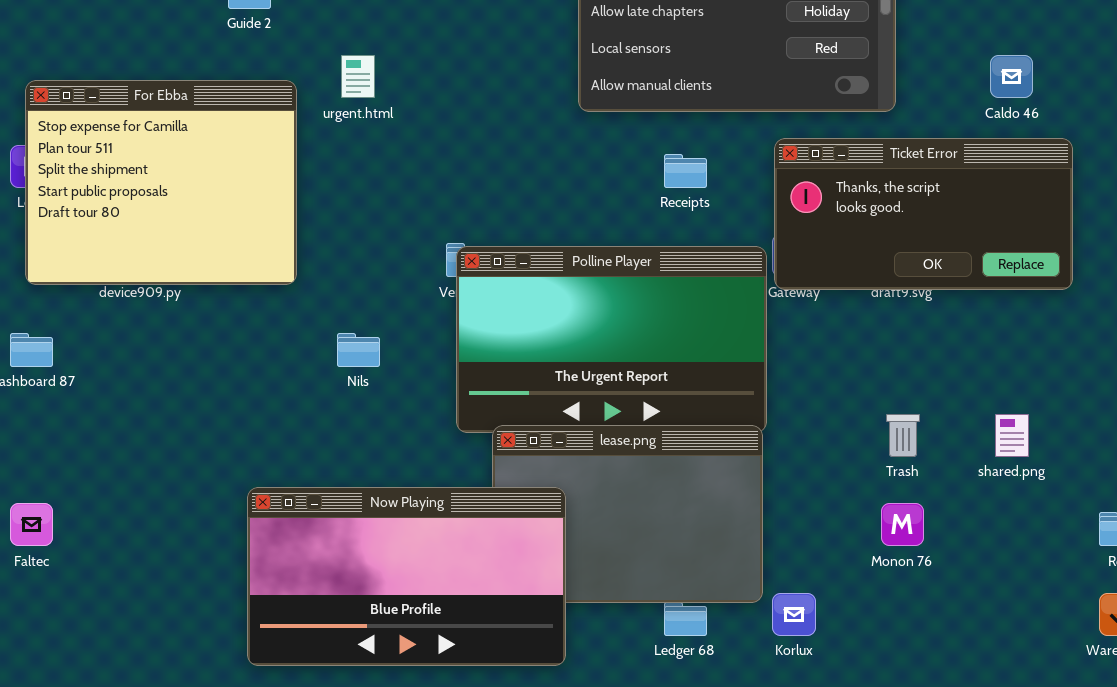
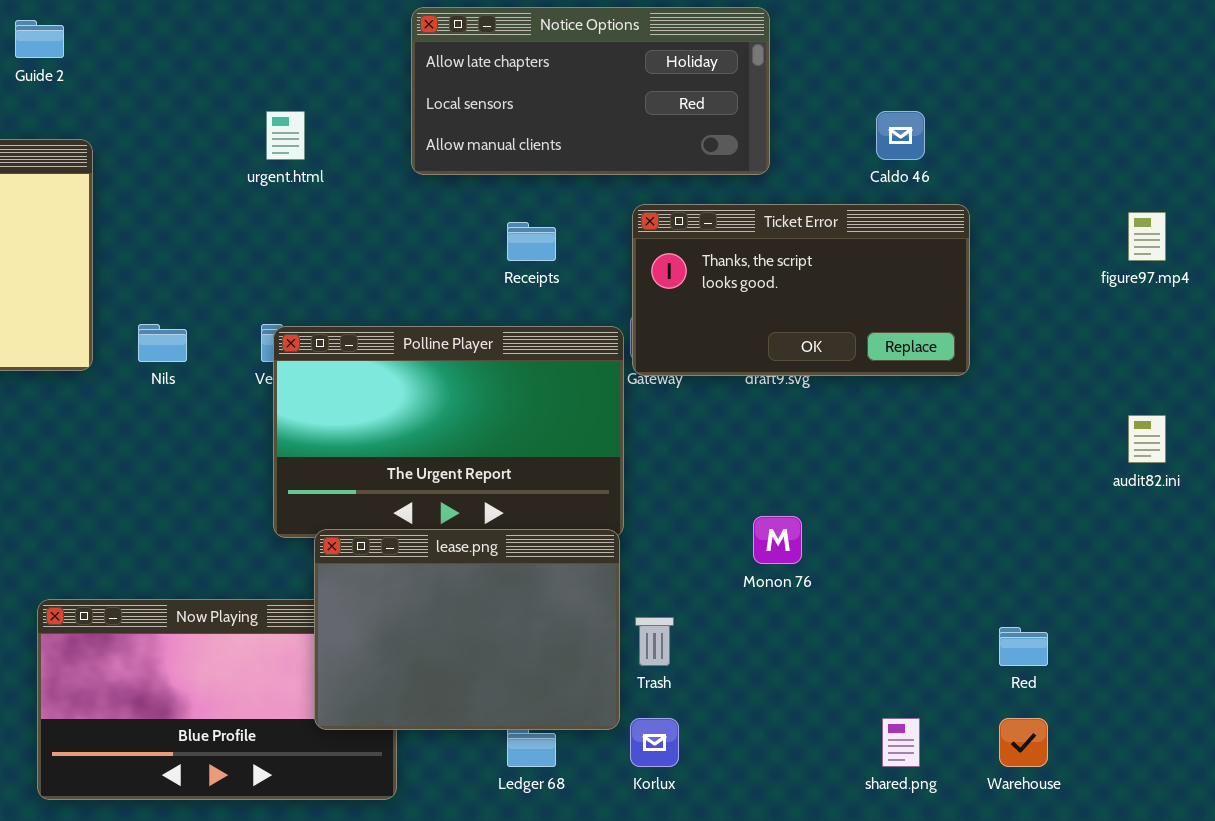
urgent.html: [341,55,375,98] -> [266,111,305,160], moved
Nils: [337,333,380,367] -> [138,324,187,362], moved
Trash: [886,414,920,457] -> [635,617,674,666], moved
shared.png: [995,414,1029,457] -> [882,718,920,767], moved
lease.png: [492,425,763,603] -> [314,529,620,730], raised
Monon 76: [881,503,924,546] -> [753,516,802,564], moved

